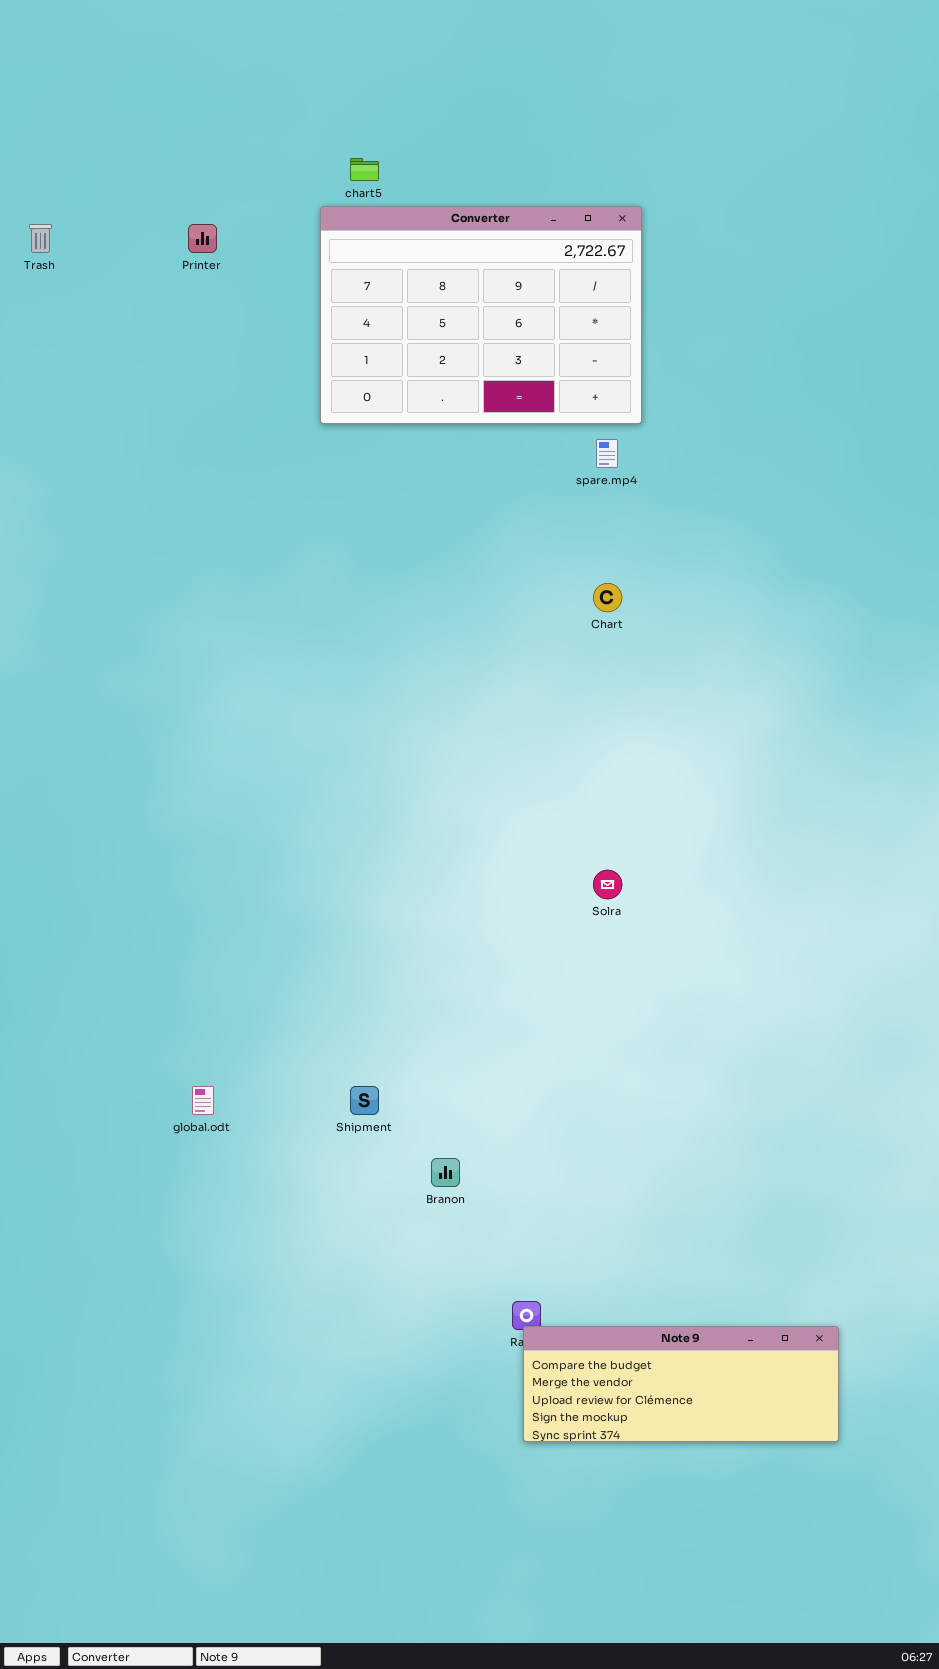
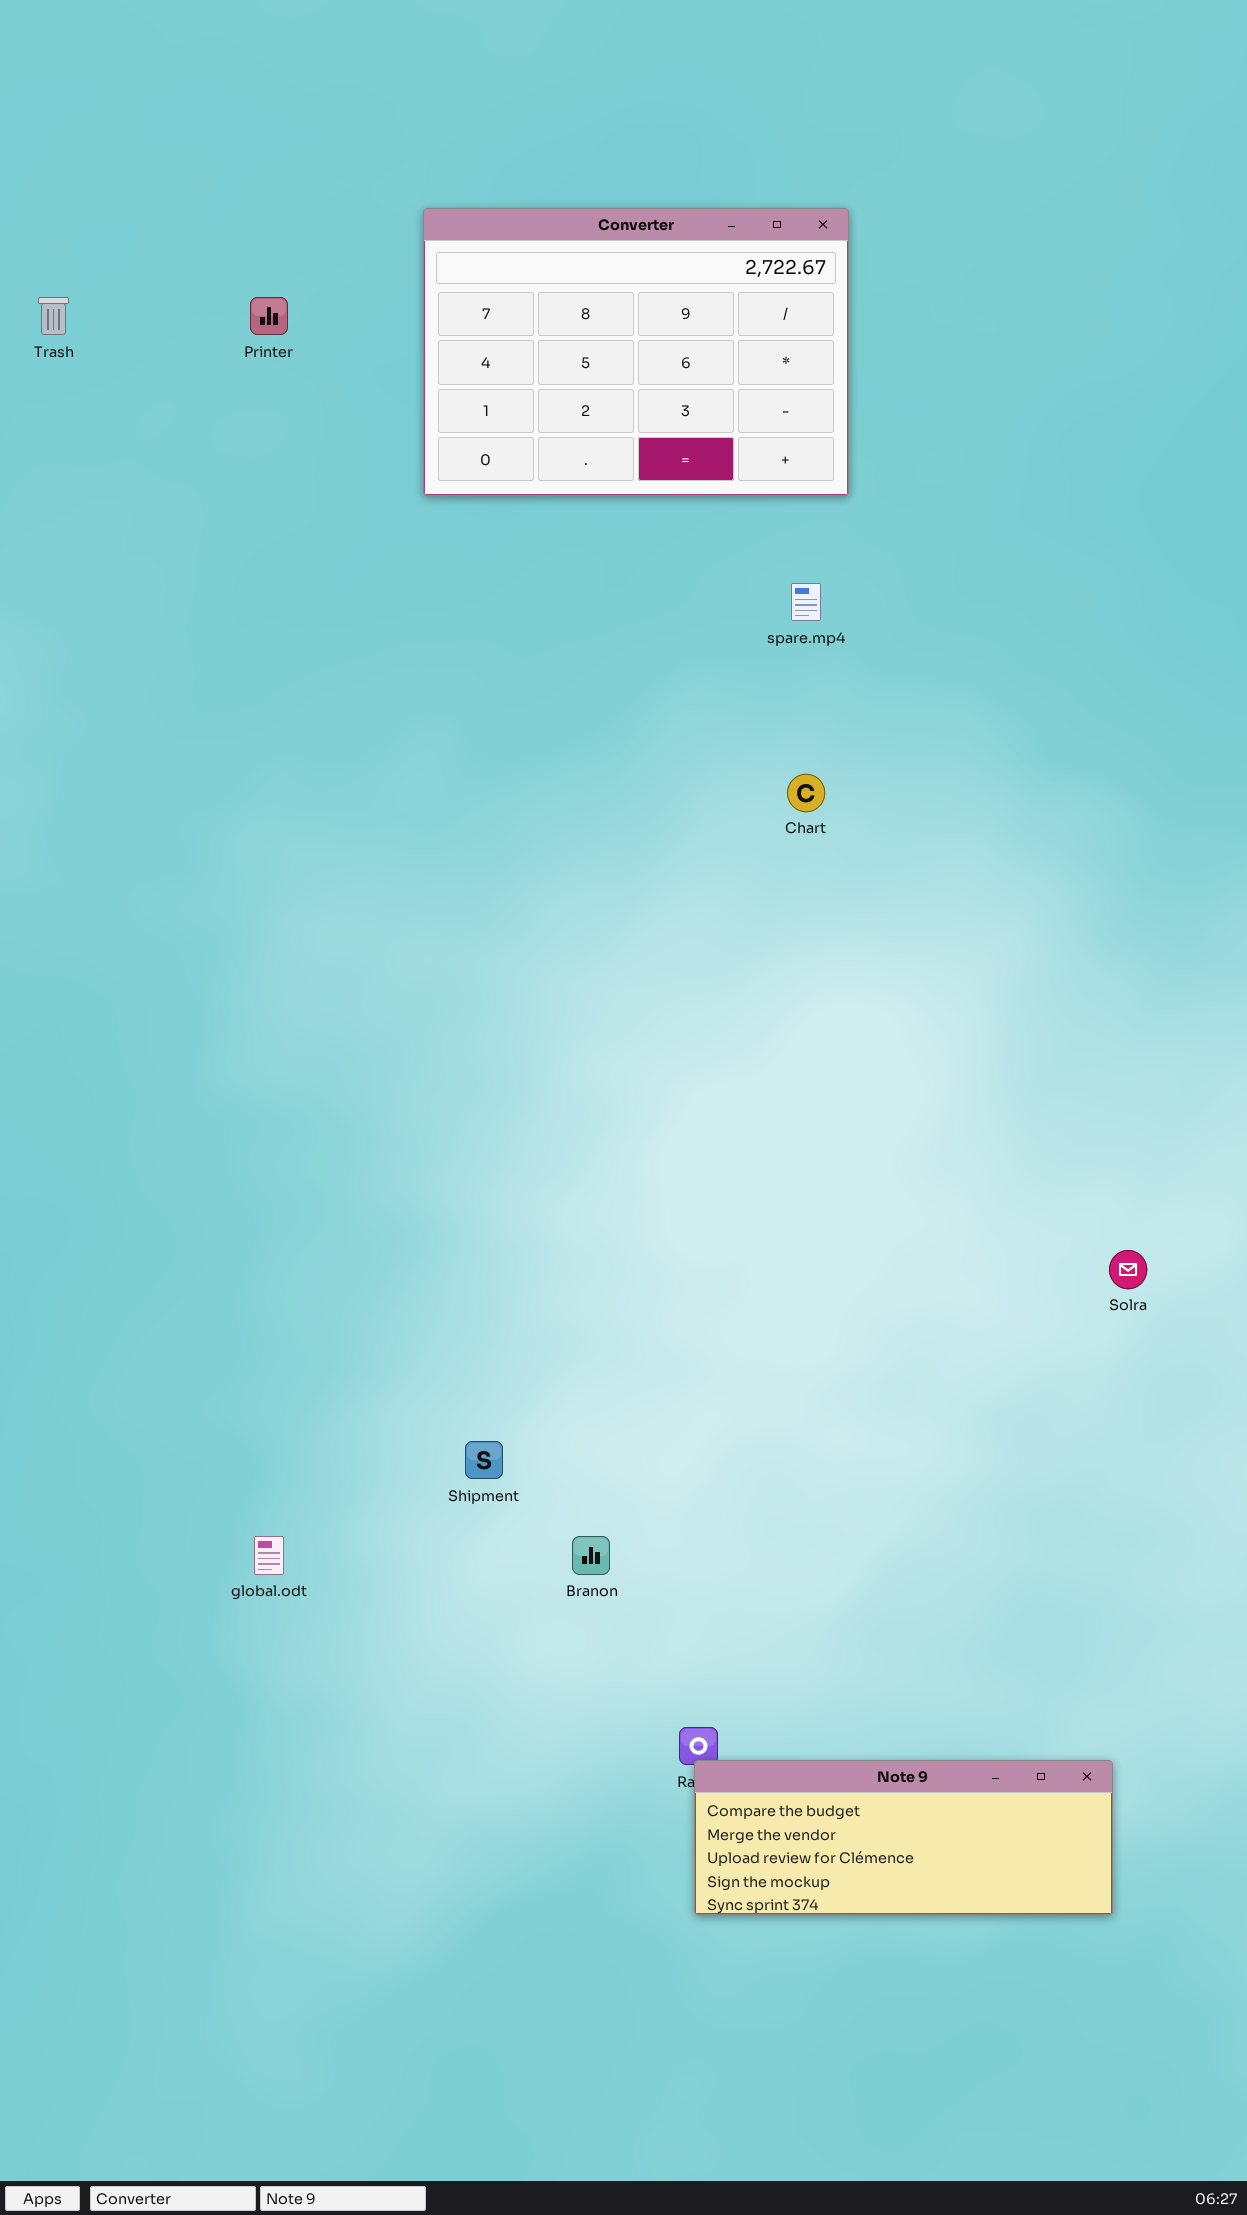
Converter: [320,206,642,424] -> [423,208,849,496], moved
Solra: [593,870,622,899] -> [1109,1250,1147,1289], moved
global.odt: [192,1086,214,1115] -> [254,1536,284,1575], moved

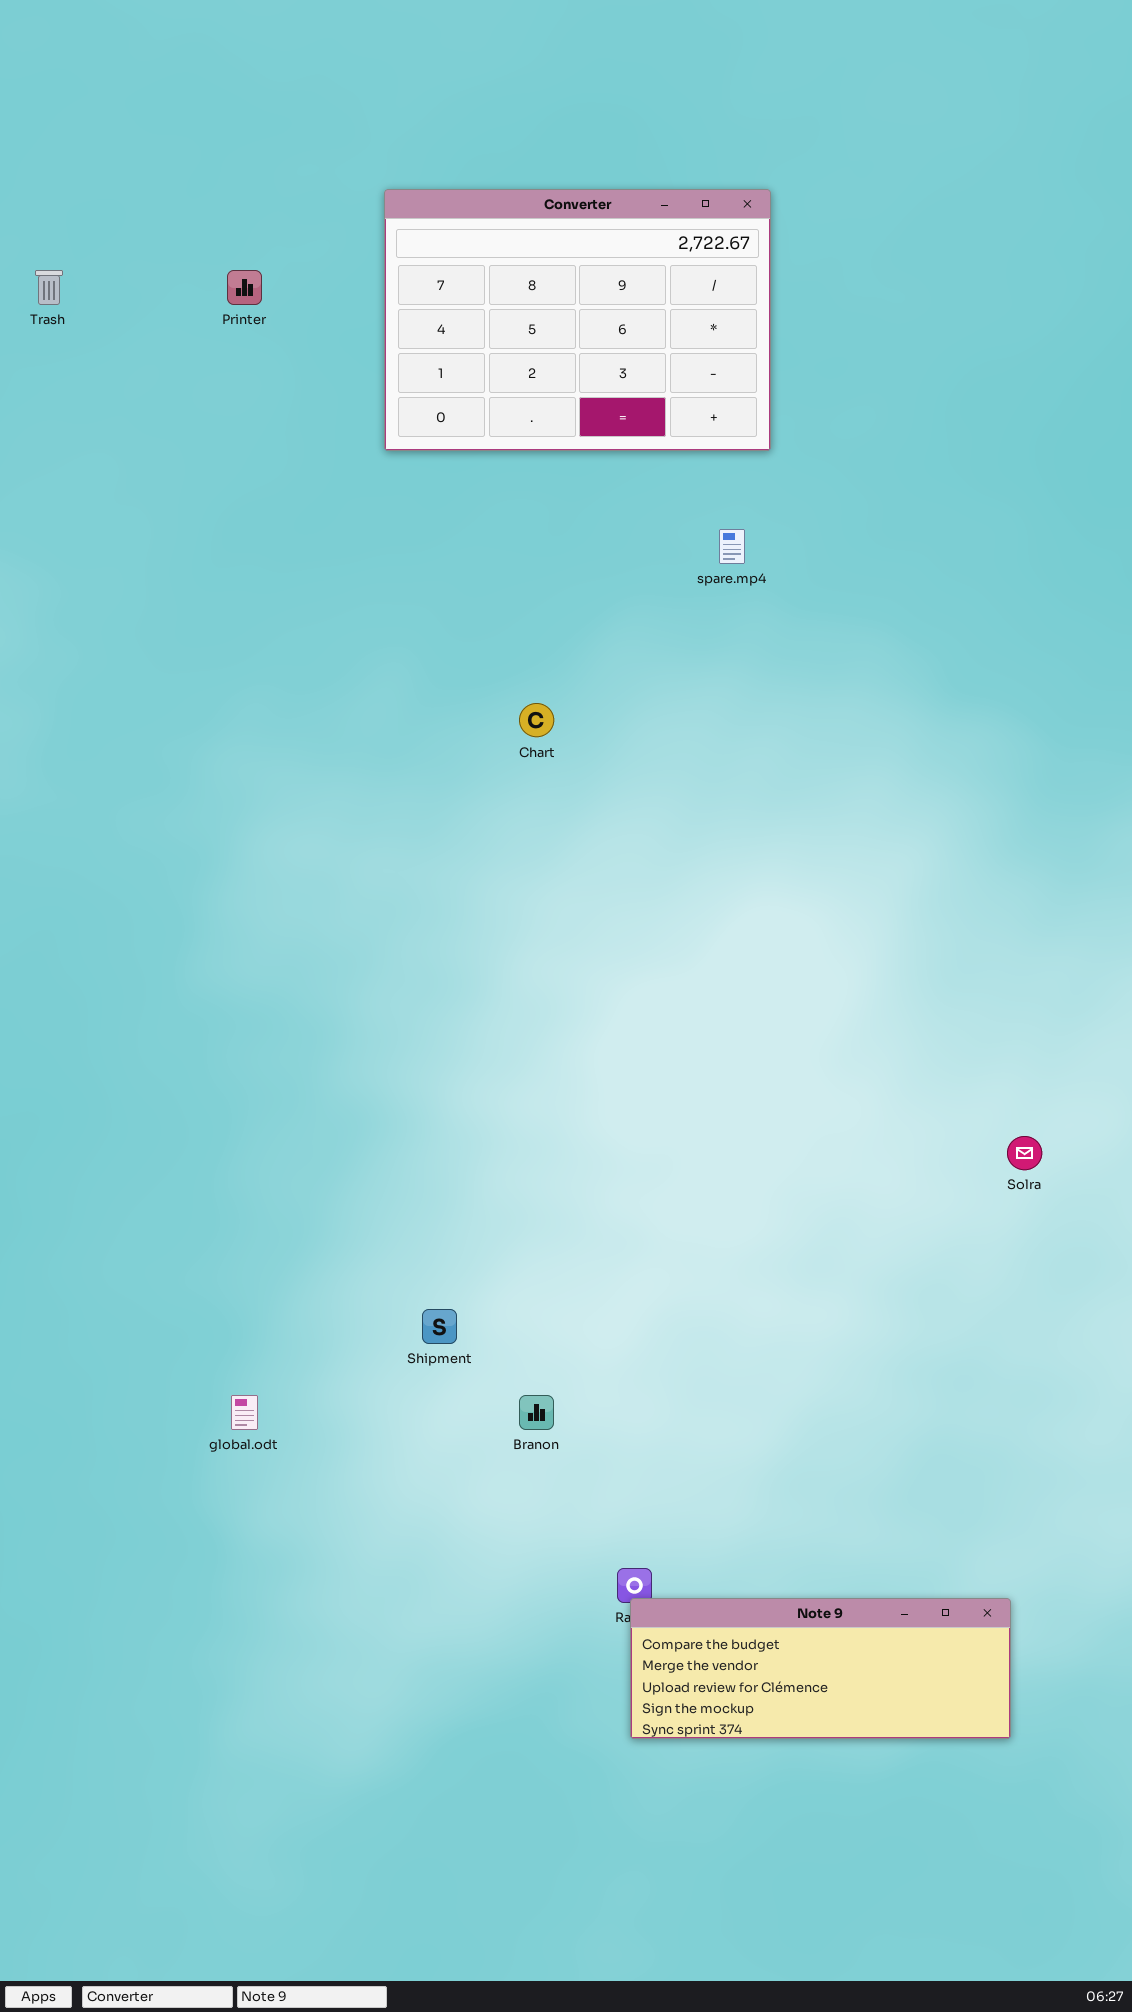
Chart: [787,774,825,812] -> [519,703,554,737], moved

